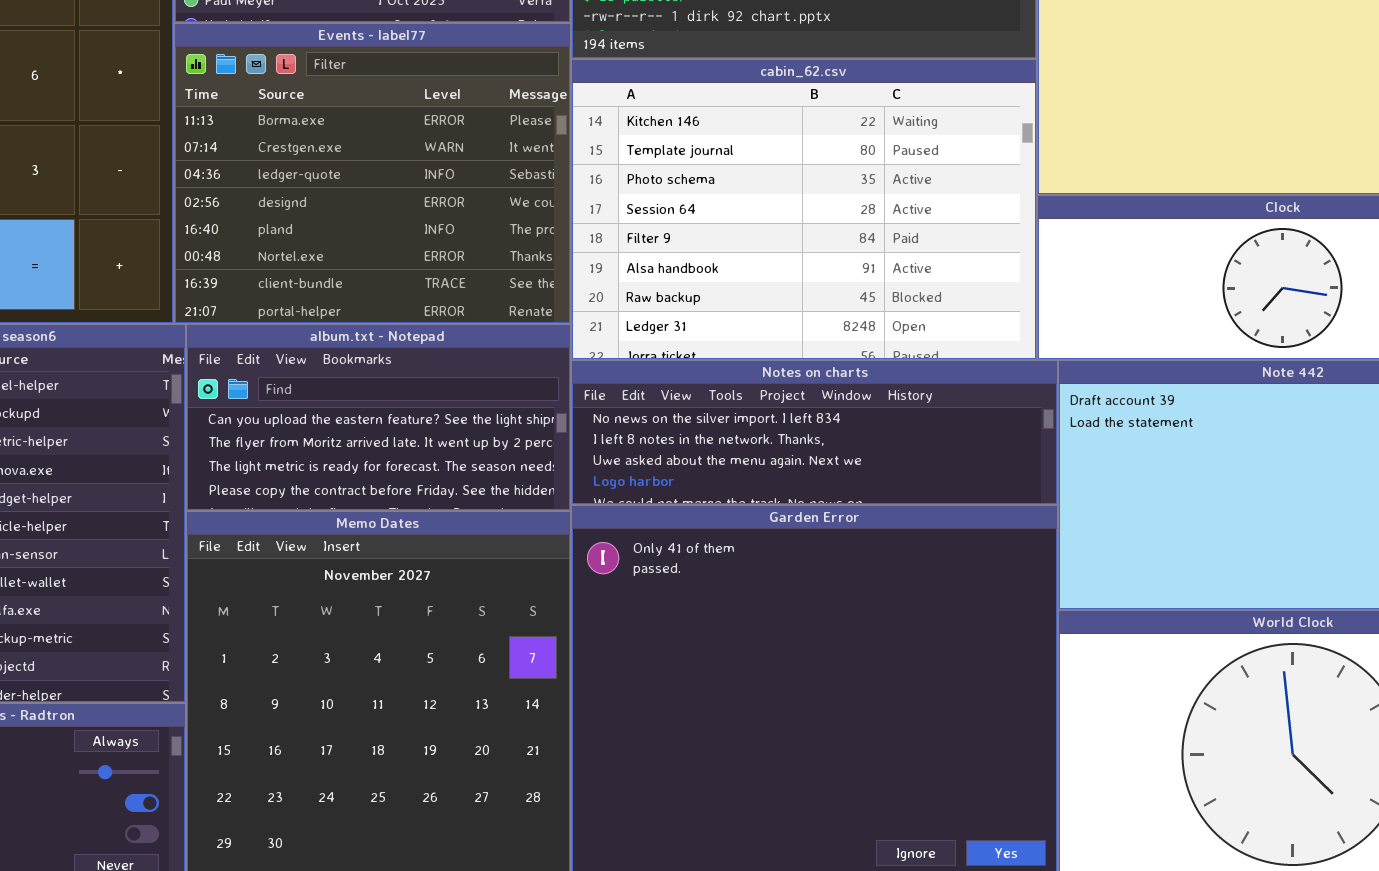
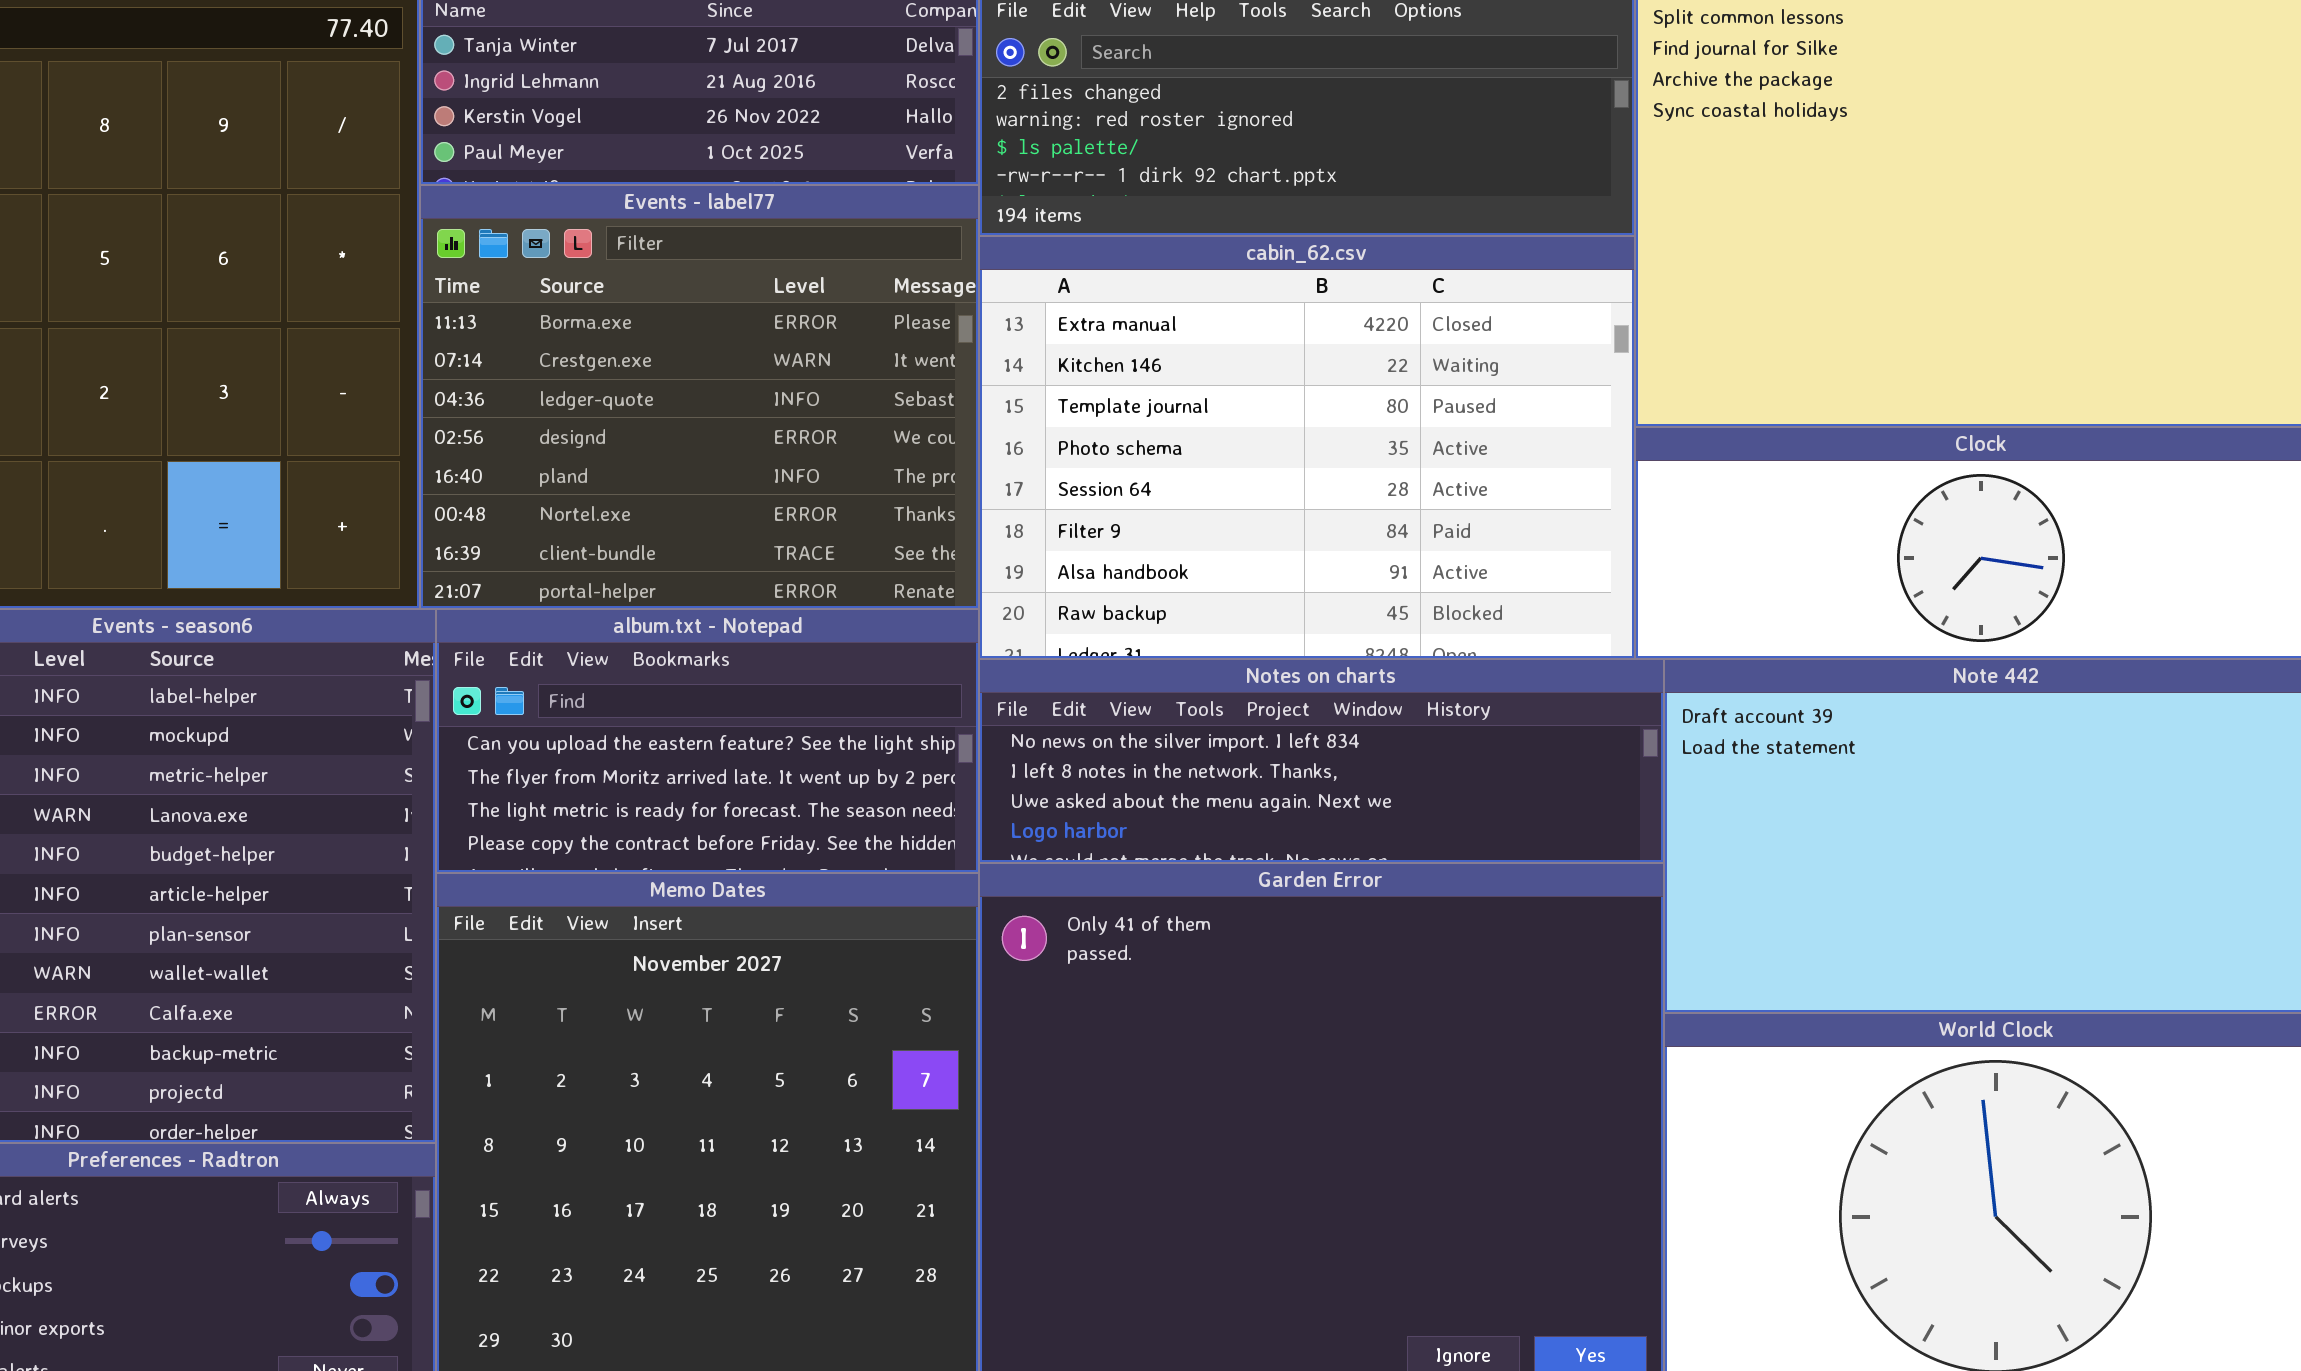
cabin_62.csv: [571,59,1037,360] -> [979,236,1635,659], scrolled up 1 row

